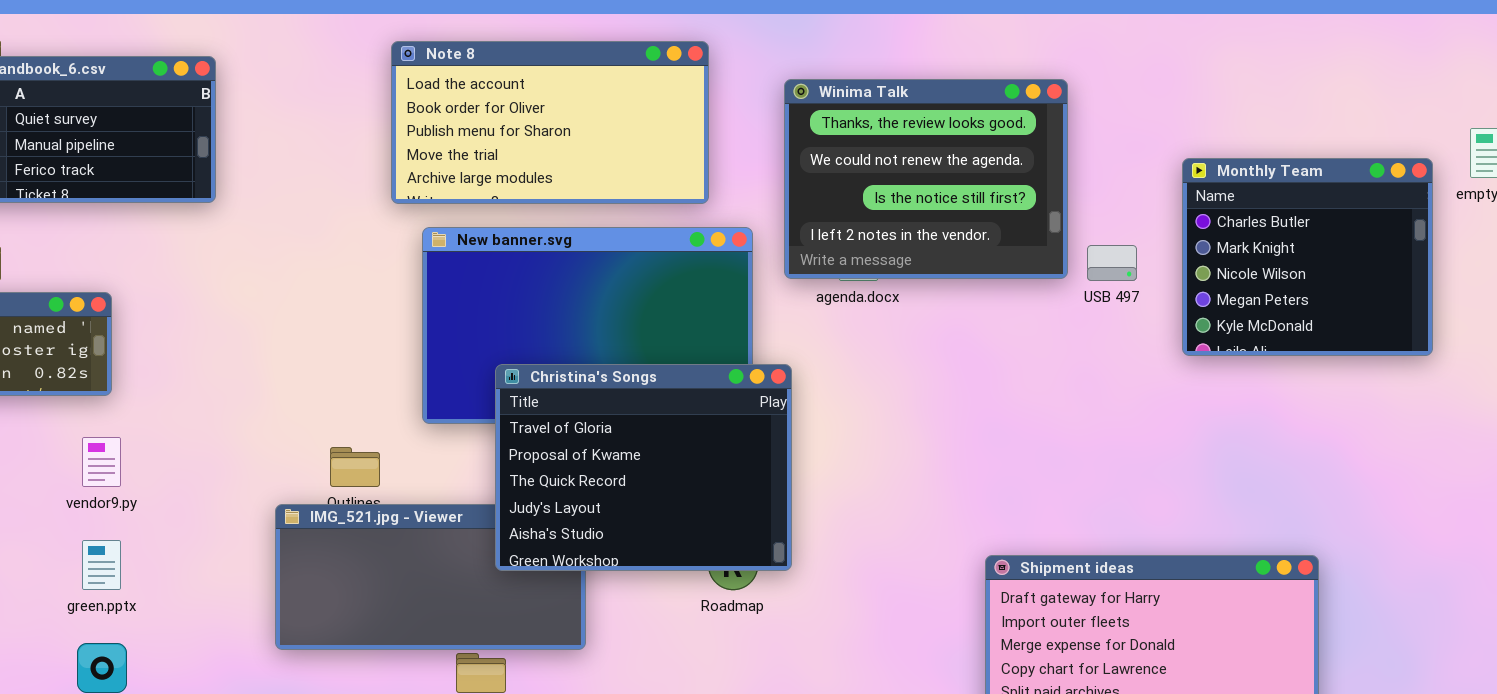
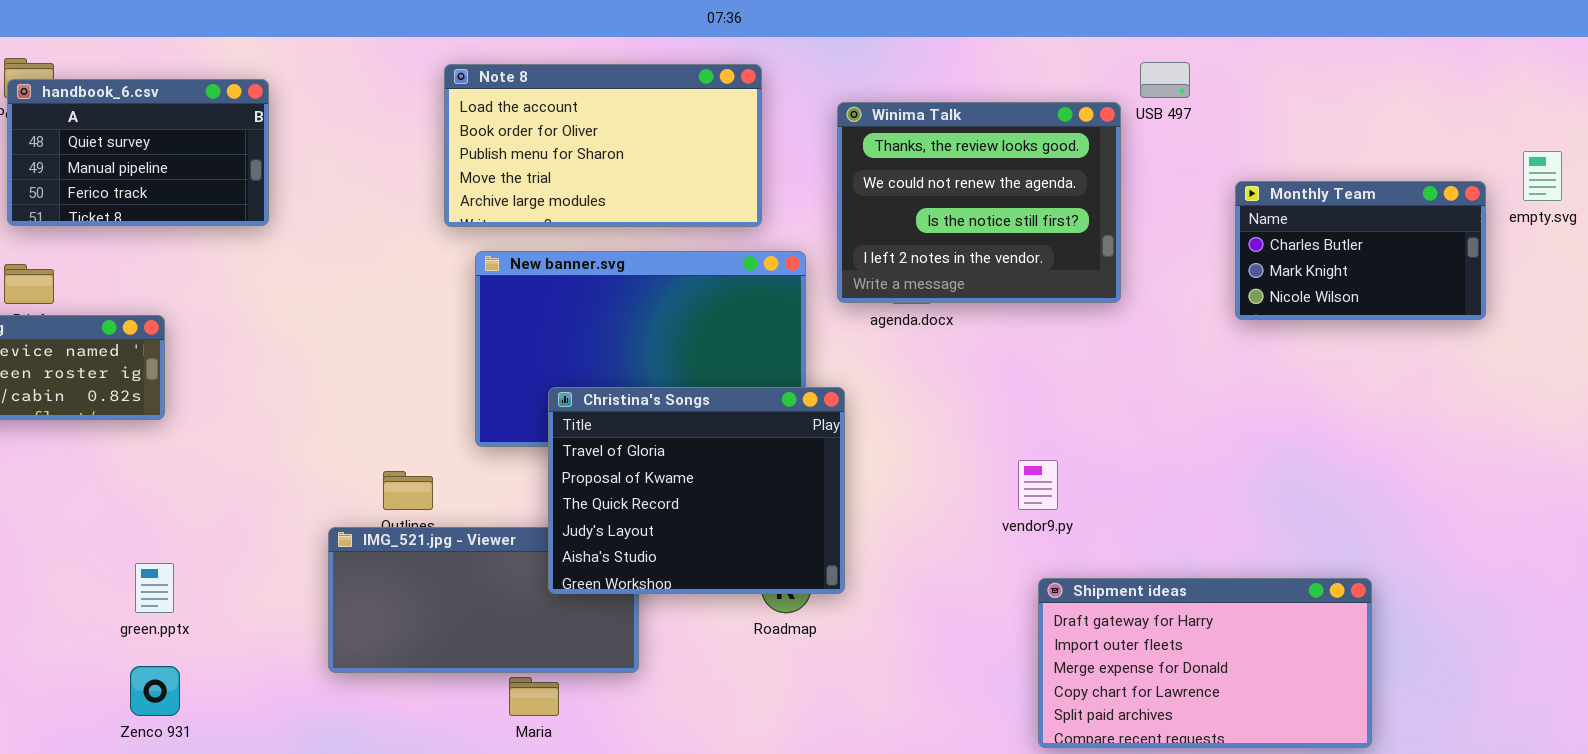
Monthly Team: [1182,158,1433,356] -> [1235,181,1486,320], resized
USB 497: [1087,245,1137,281] -> [1140,62,1190,98], moved
vendor9.py: [82,437,121,487] -> [1018,460,1058,510], moved

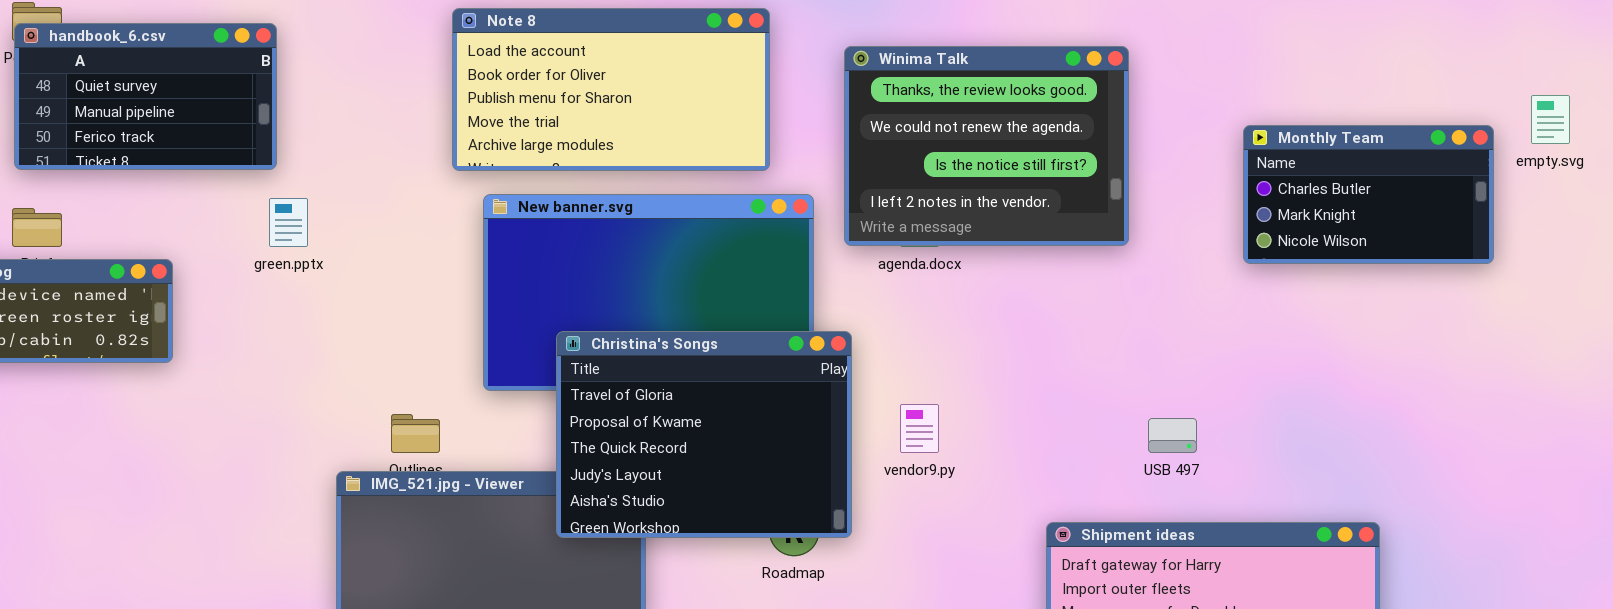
USB 497: [1140,62,1190,98] -> [1148,418,1197,453], moved
vendor9.py: [1018,460,1058,510] -> [900,404,939,453], moved
green.pptx: [135,563,174,613] -> [269,198,308,247], moved

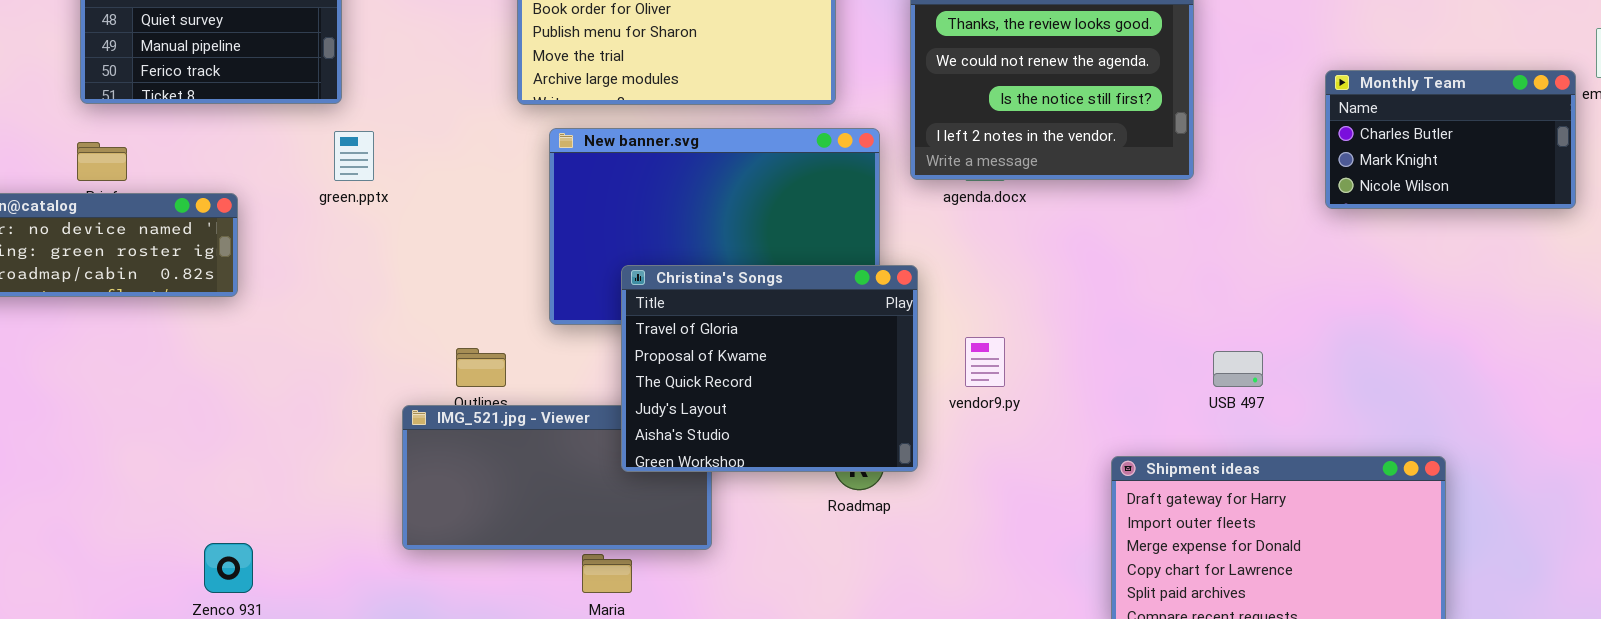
Monthly Team: [1243,125,1494,264] -> [1325,70,1576,209], moved

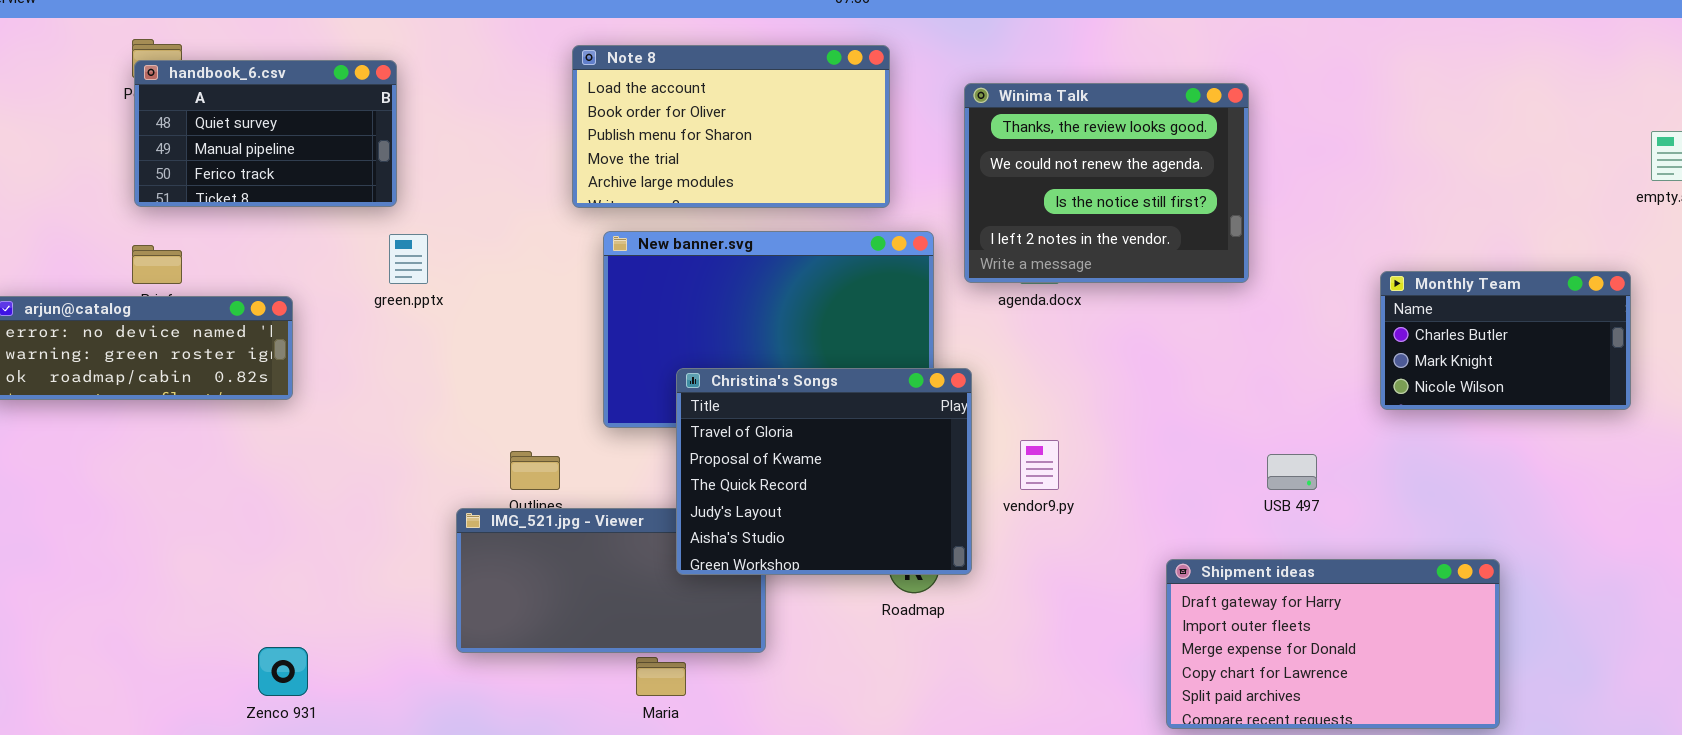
Monthly Team: [1325,70,1576,209] -> [1380,271,1631,410], moved

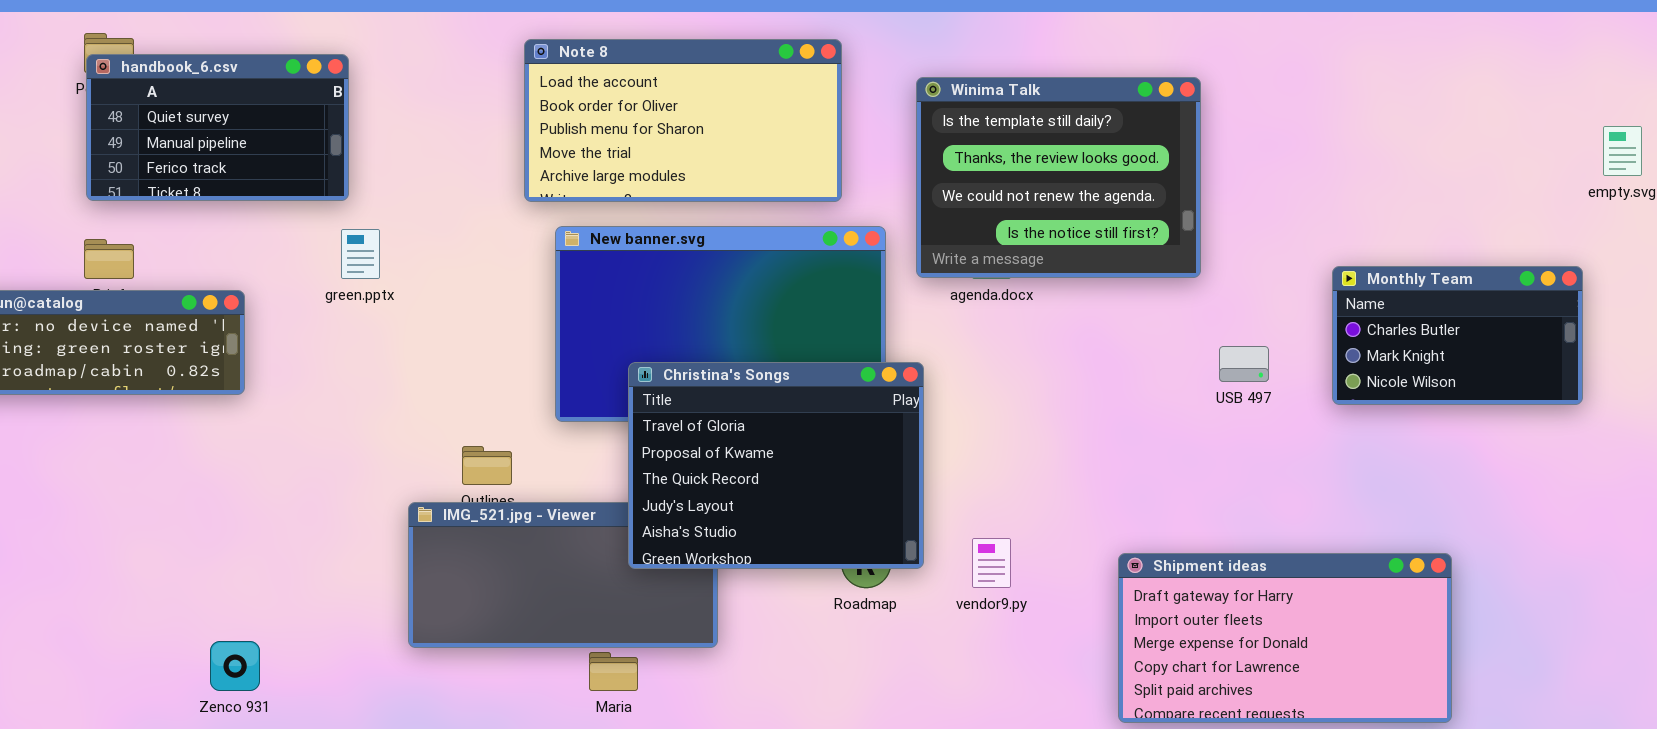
Winima Talk: [964,83,1249,283] -> [916,77,1201,278], scrolled up 1 row
vendor9.py: [1020,440,1059,490] -> [972,538,1011,588], moved
USB 497: [1267,454,1317,490] -> [1219,346,1269,382], moved

